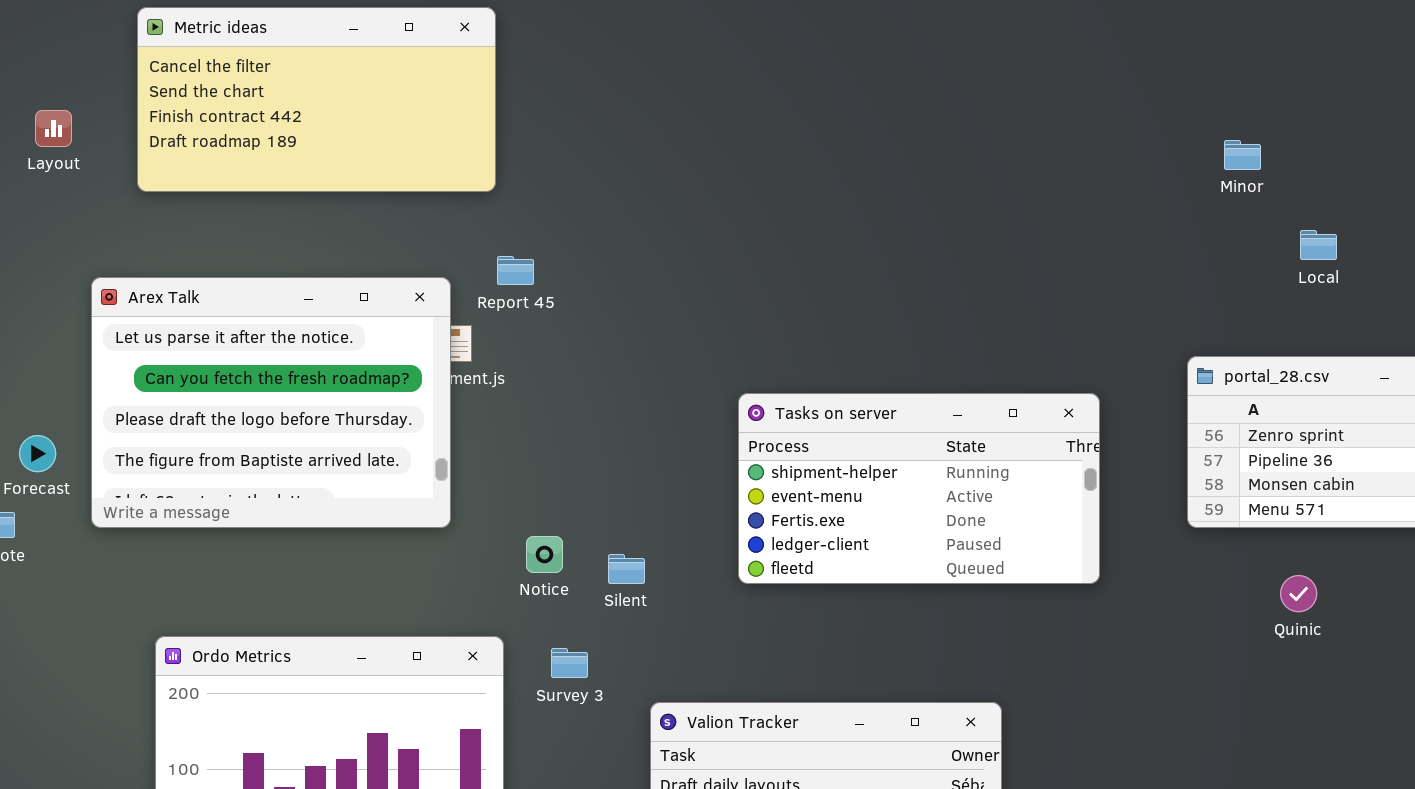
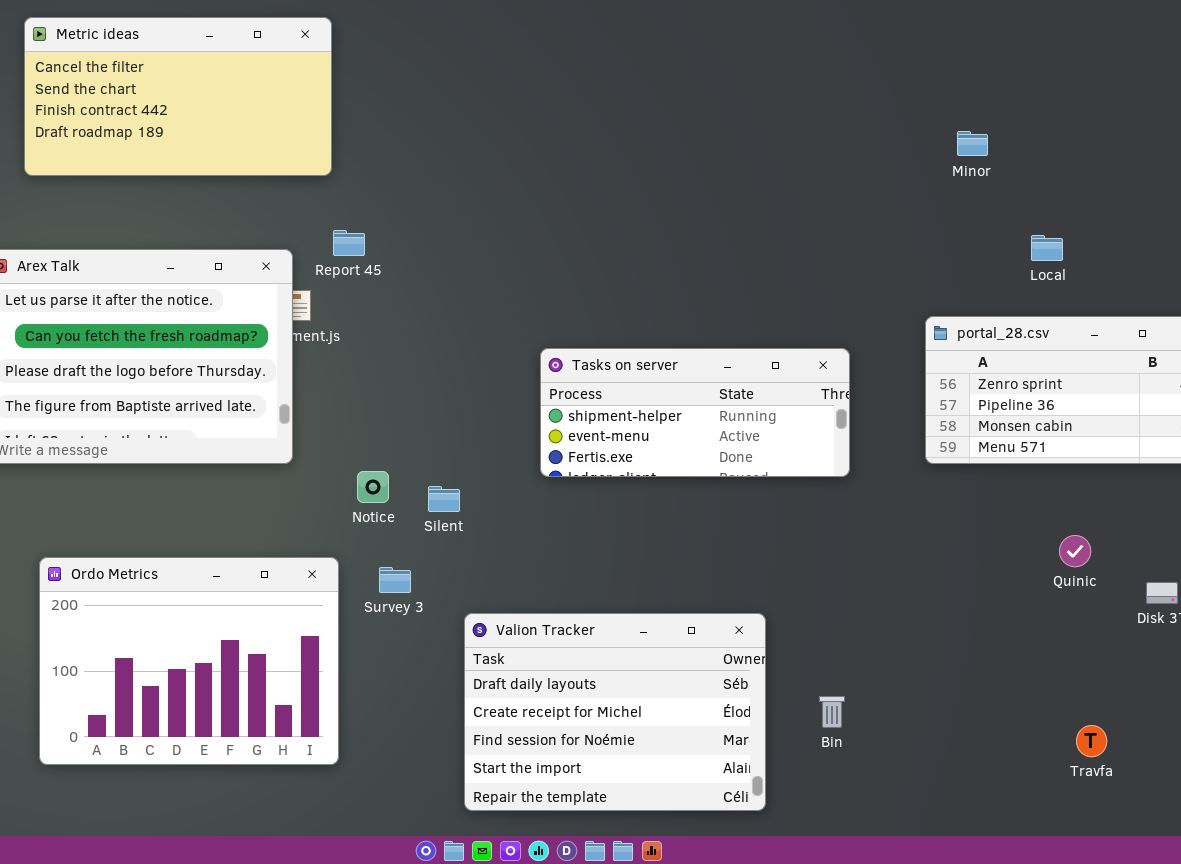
Local: [1300,230,1337,260] -> [1031,235,1063,261], moved
Tasks on server: [738,393,1100,584] -> [540,348,850,477], resized
Quinic: [1280,575,1317,612] -> [1059,535,1091,567], moved

